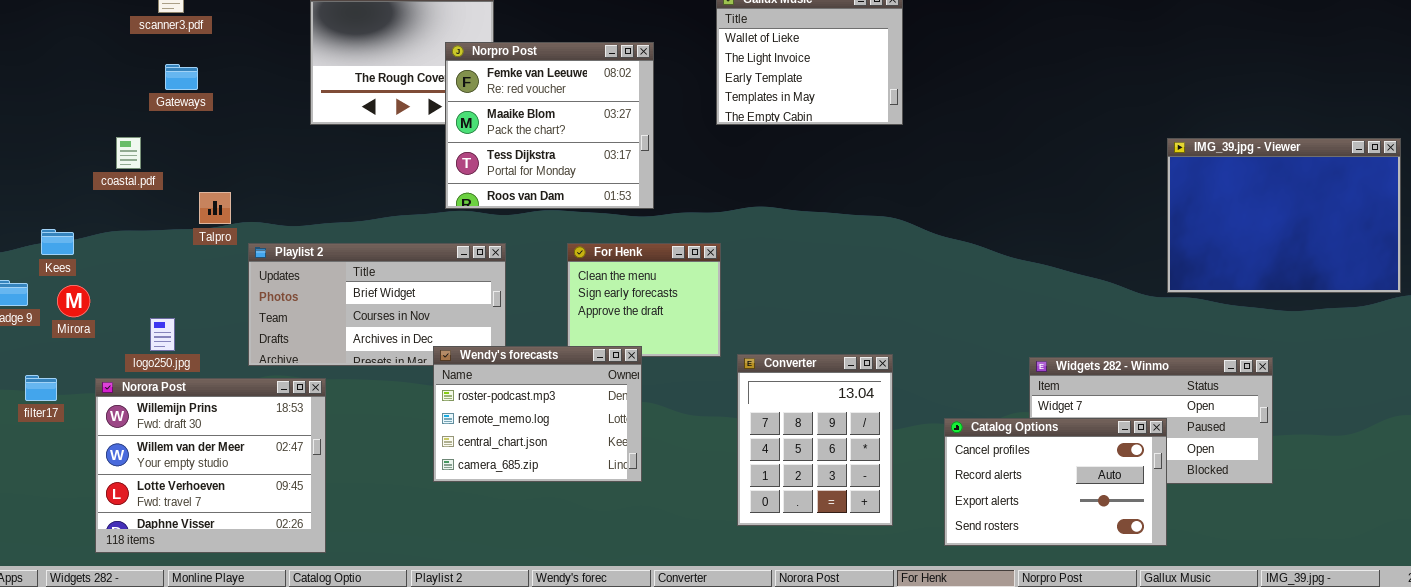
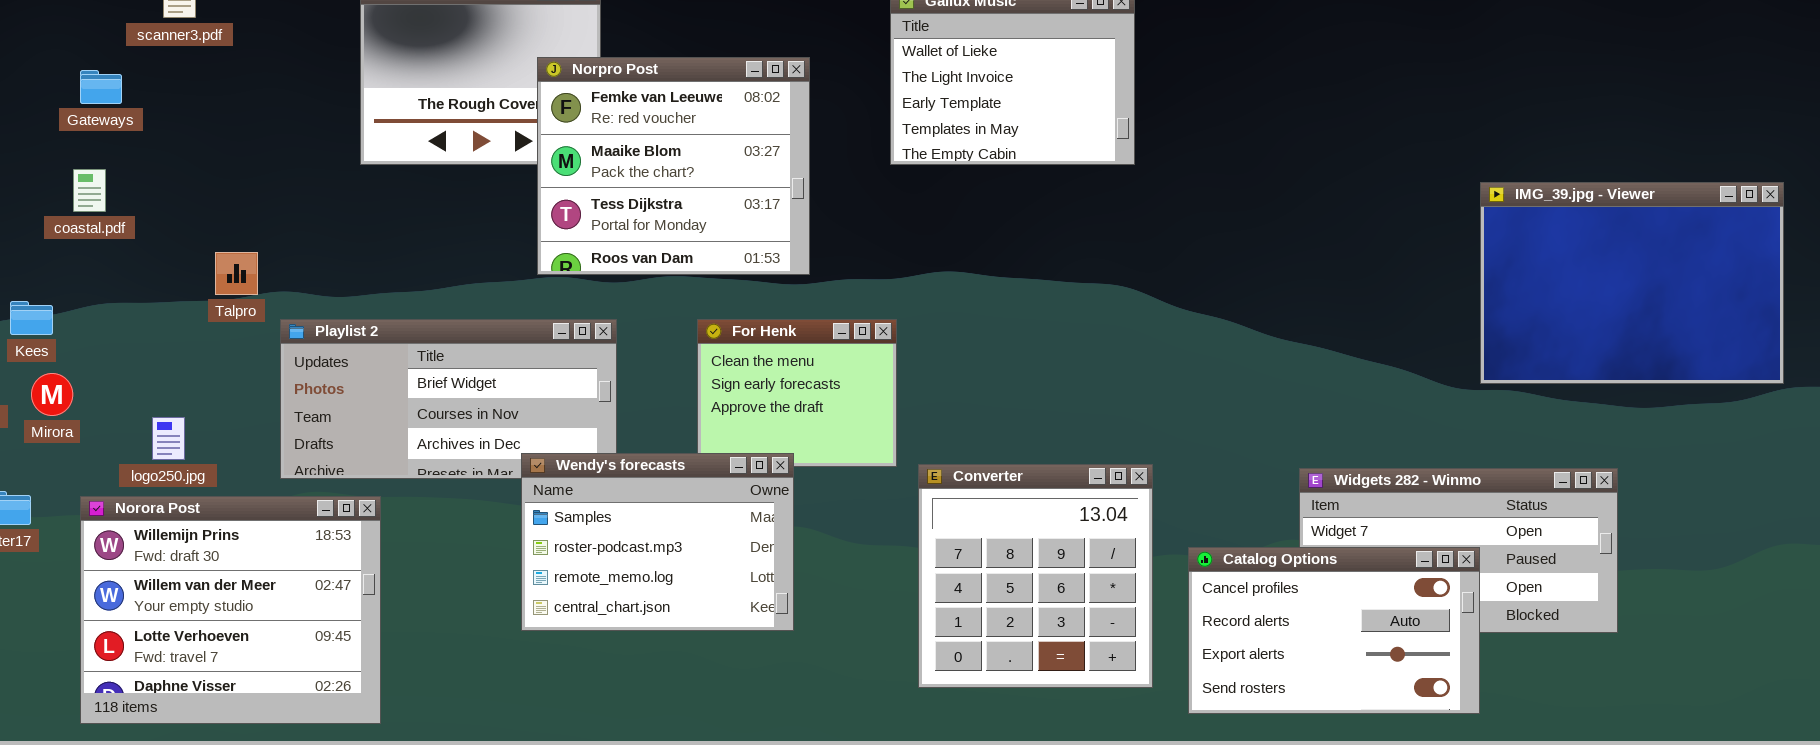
Gateways: [165,64,198,90] -> [80,70,122,104], moved
coastal.pdf: [116,137,141,169] -> [73,169,106,212], moved
Wendy's forecasts: [433,346,642,482] -> [521,453,794,631], scrolled up 1 row
Converter: [737,354,893,526] -> [918,464,1153,688], resized

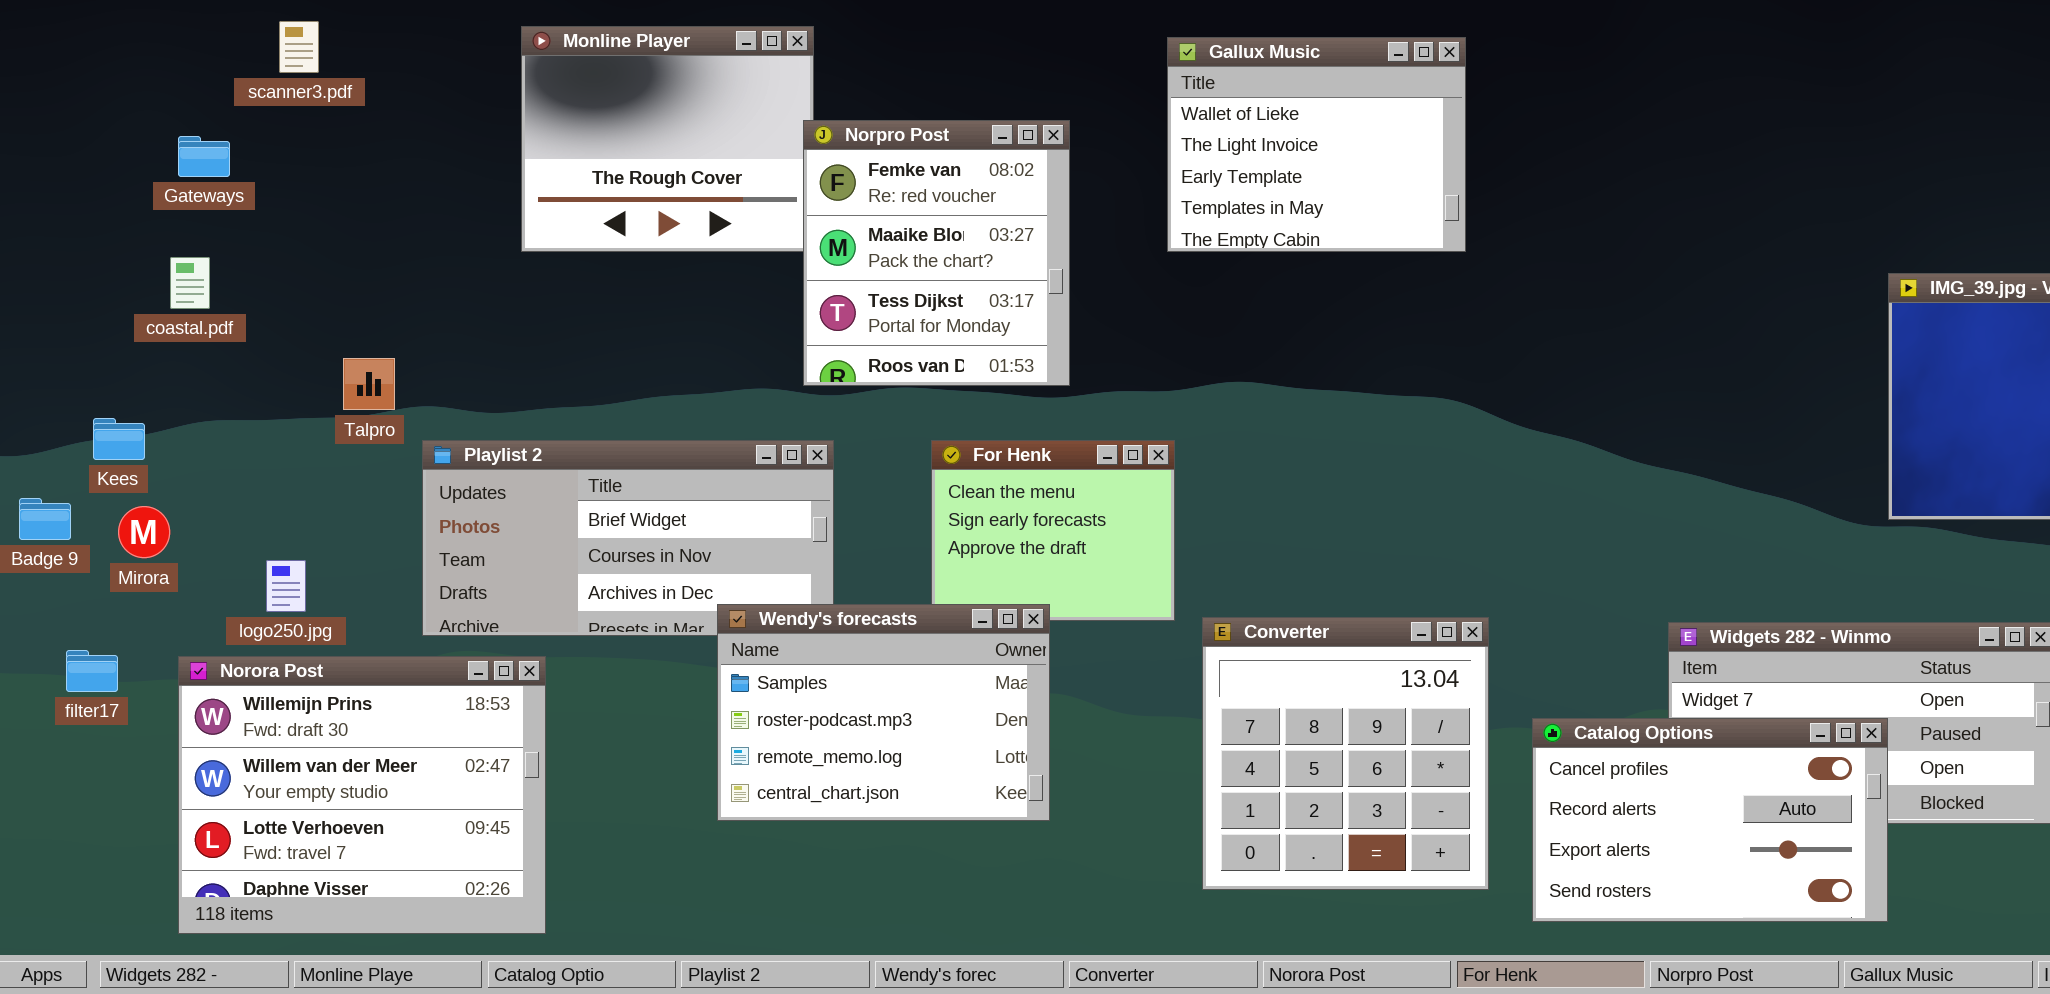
Norpro Post: [537,57,810,275] -> [803,120,1070,386], resized

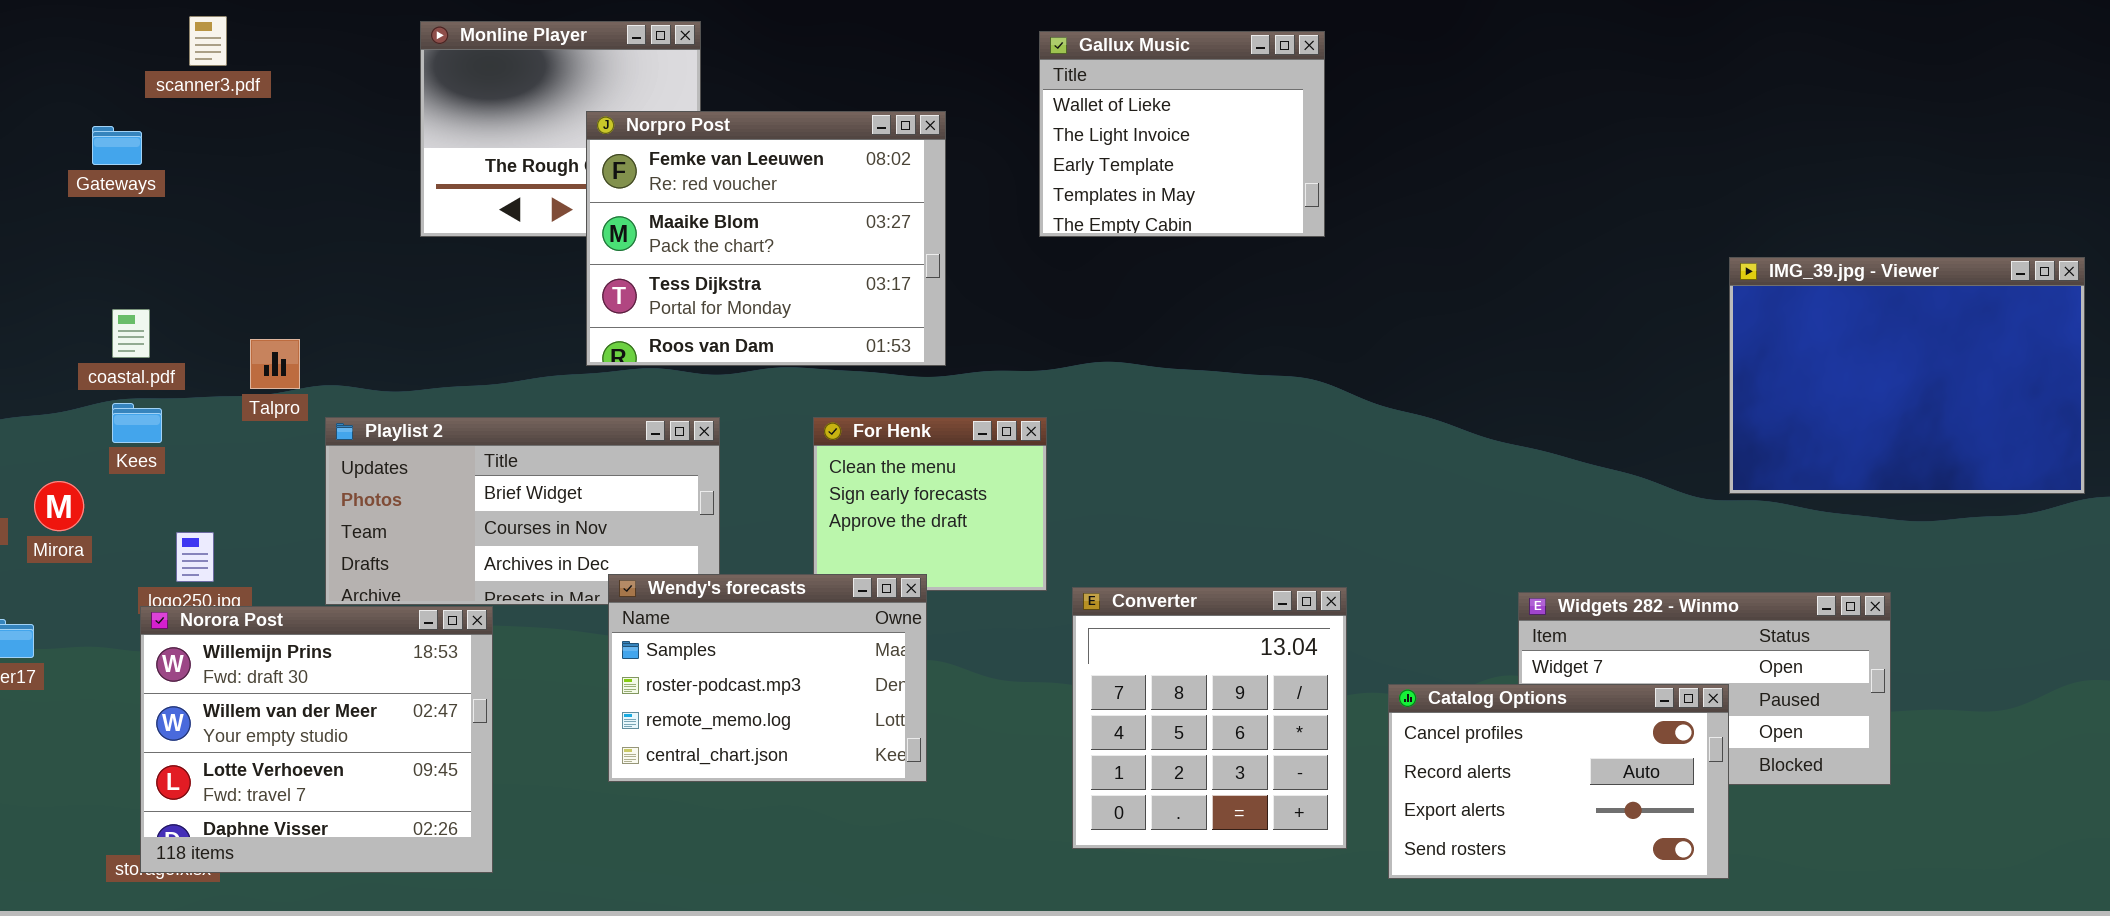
Norpro Post: [803,120,1070,386] -> [586,111,946,366], resized
coastal.pdf: [170,257,210,309] -> [112,309,150,358], moved
Kees: [93,418,145,460] -> [112,403,162,443], moved
Norora Post: [178,656,546,934] -> [140,606,493,873], moved

